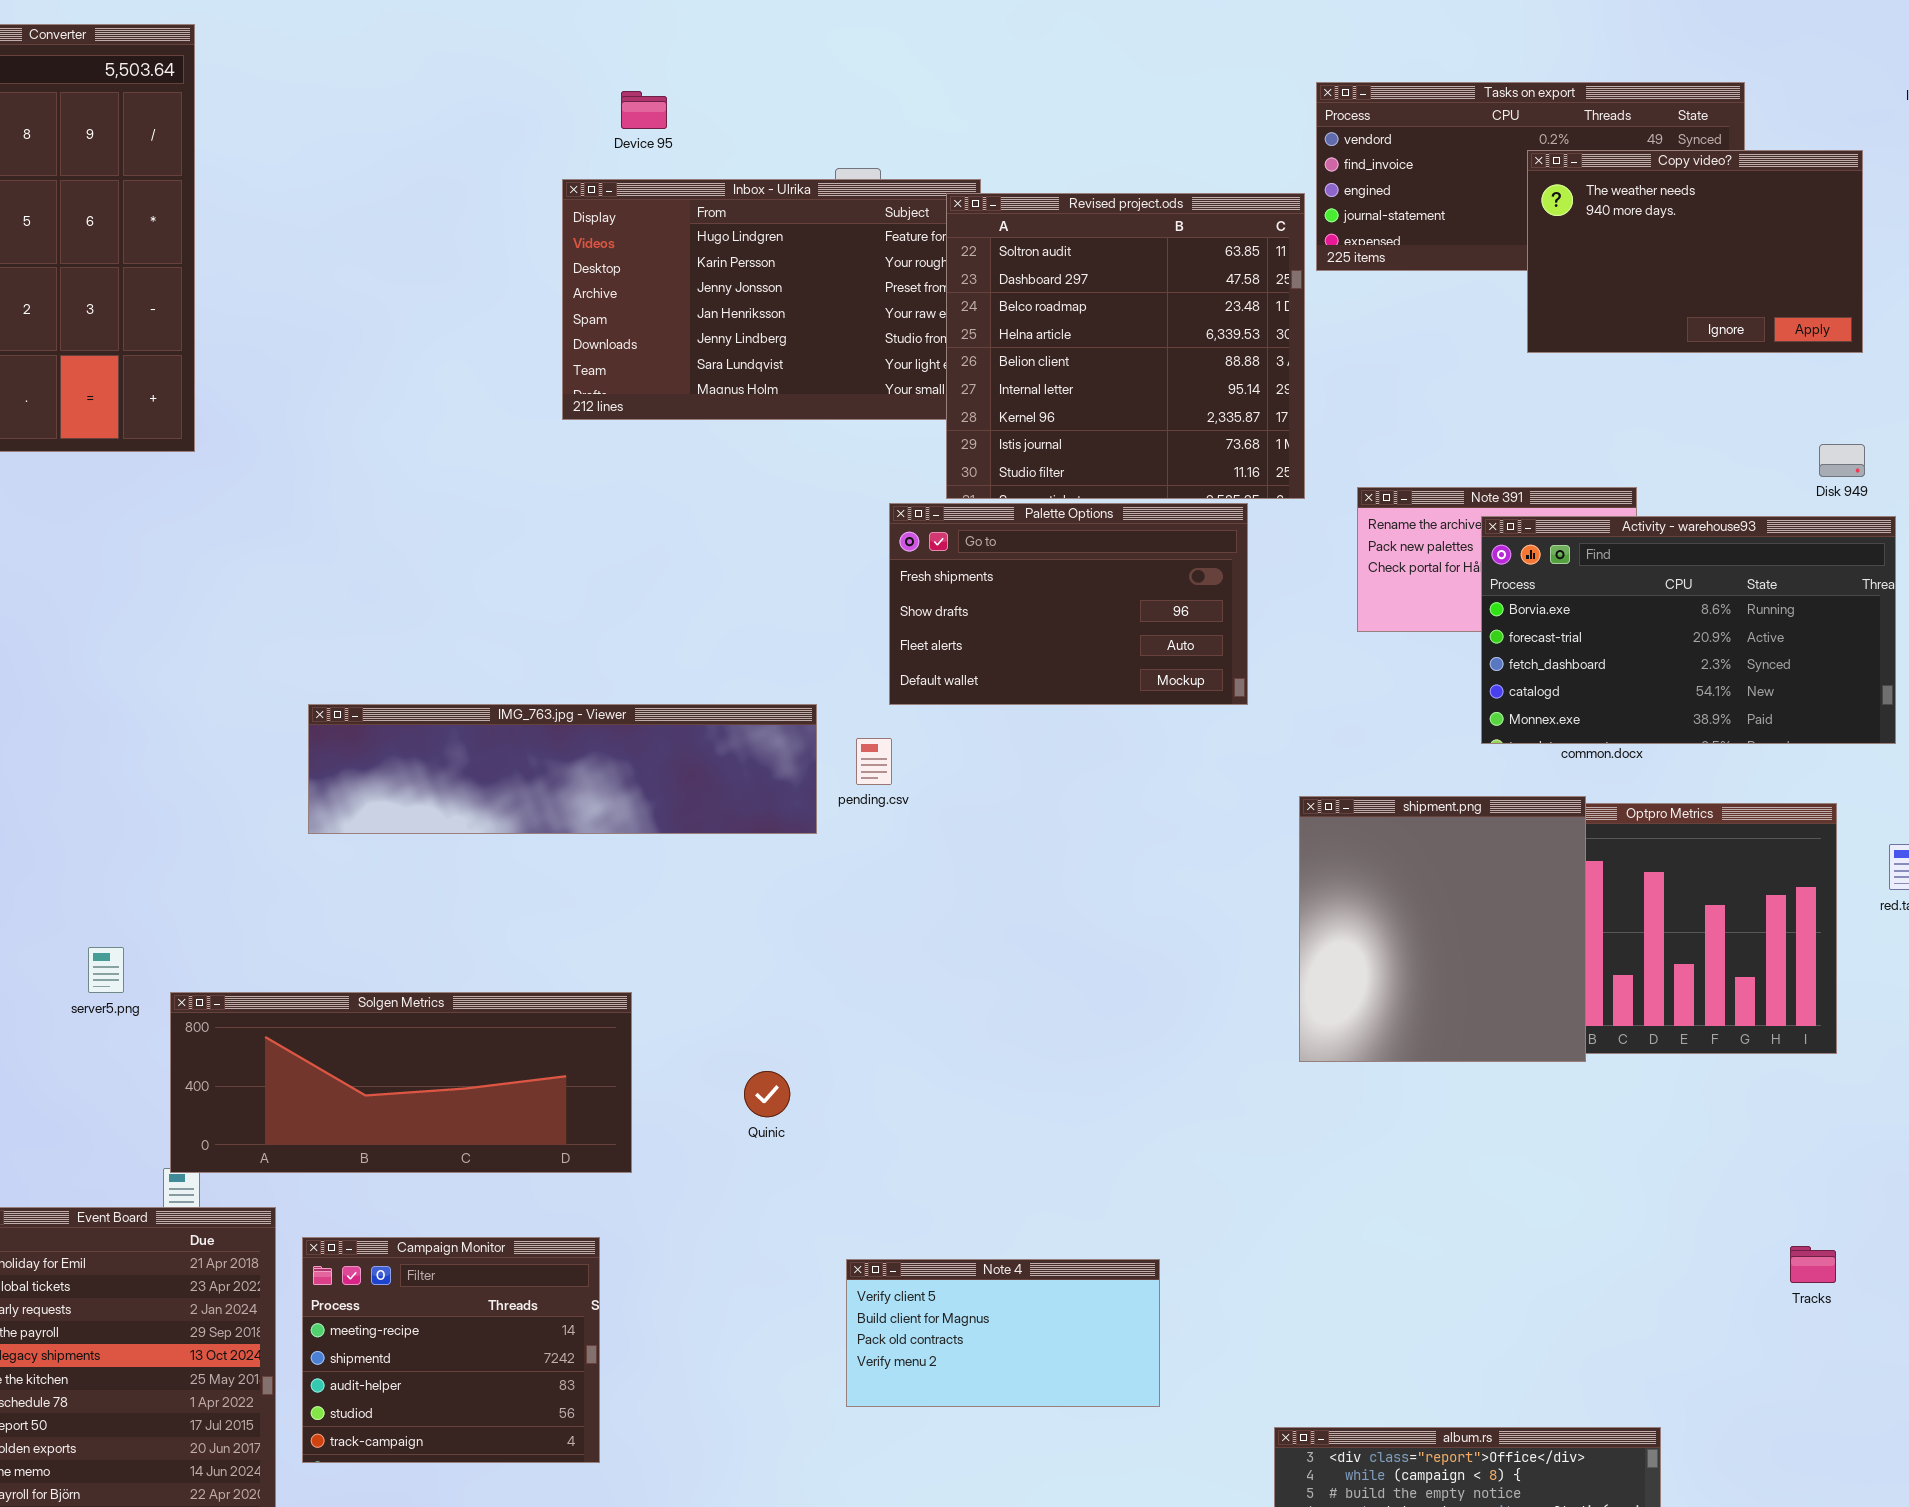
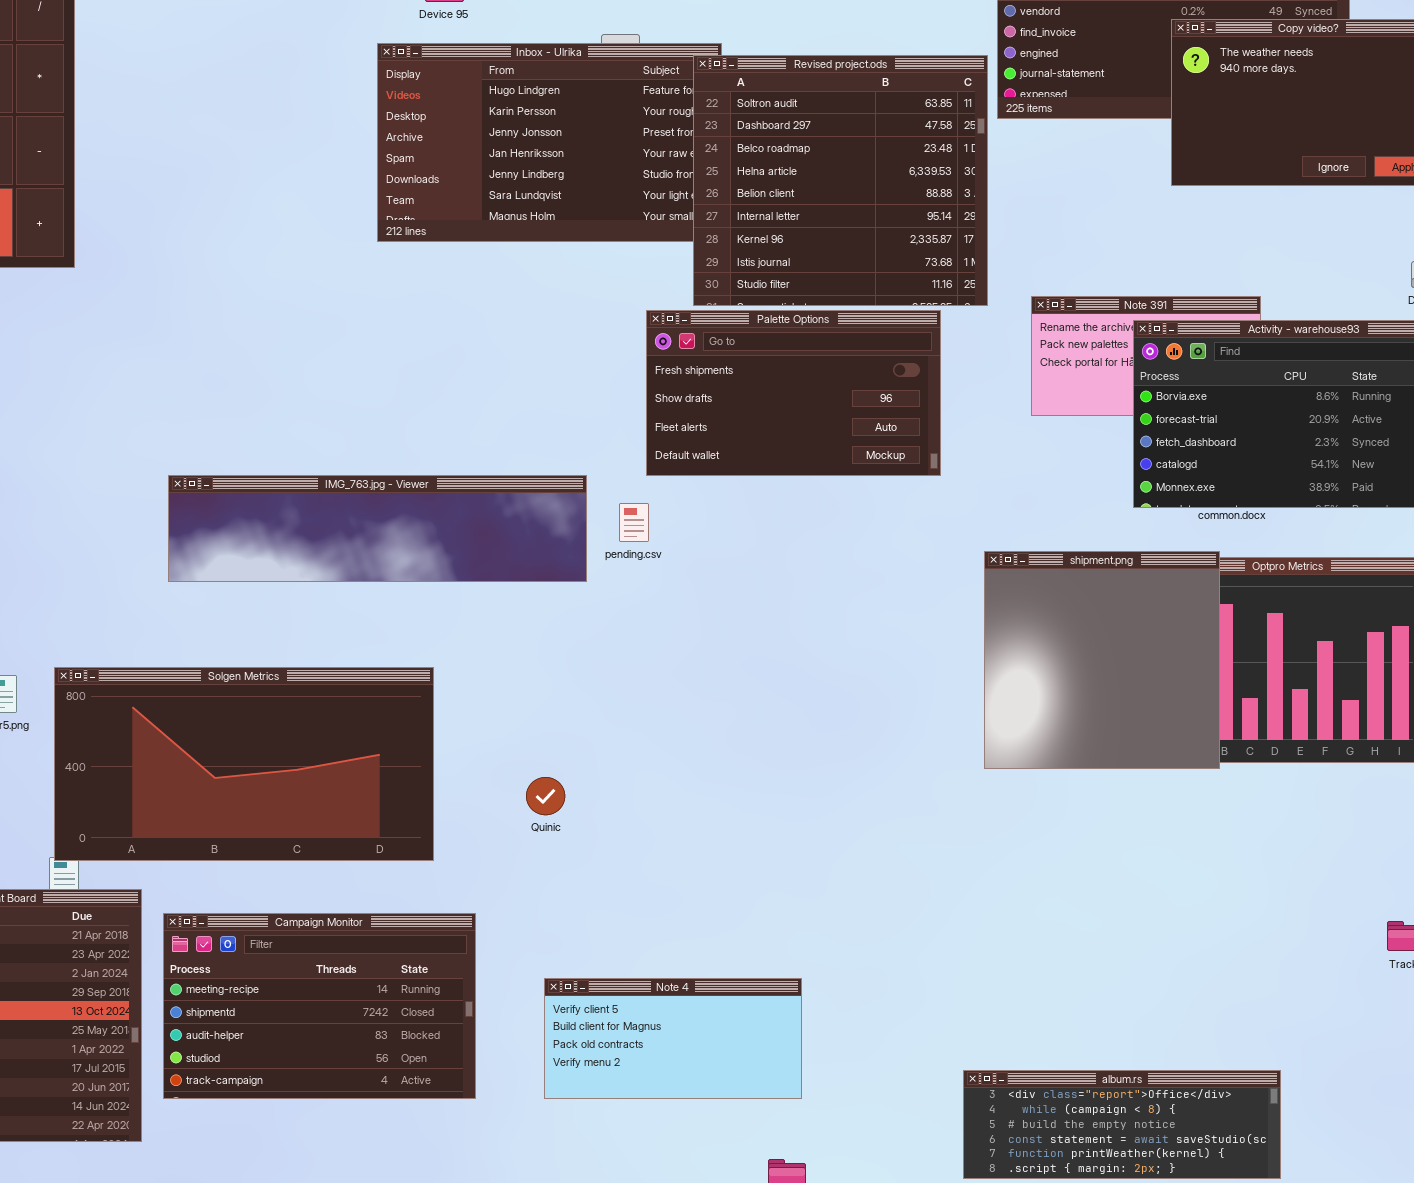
Solgen Metrics: [170,992,632,1173] -> [54,667,434,861], resized
Campaign Monitor: [302,1237,600,1463] -> [163,913,476,1099], resized
Note 4: [846,1259,1160,1407] -> [544,978,802,1099], moved

